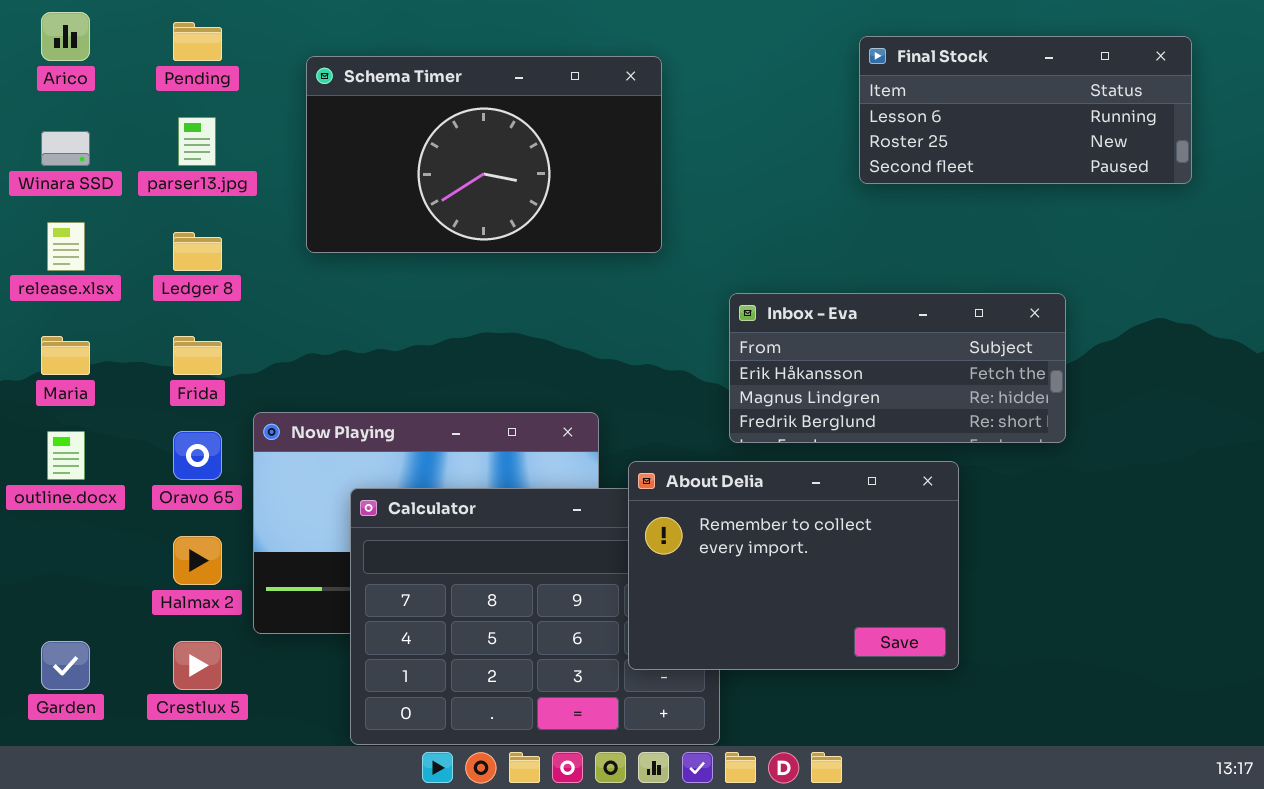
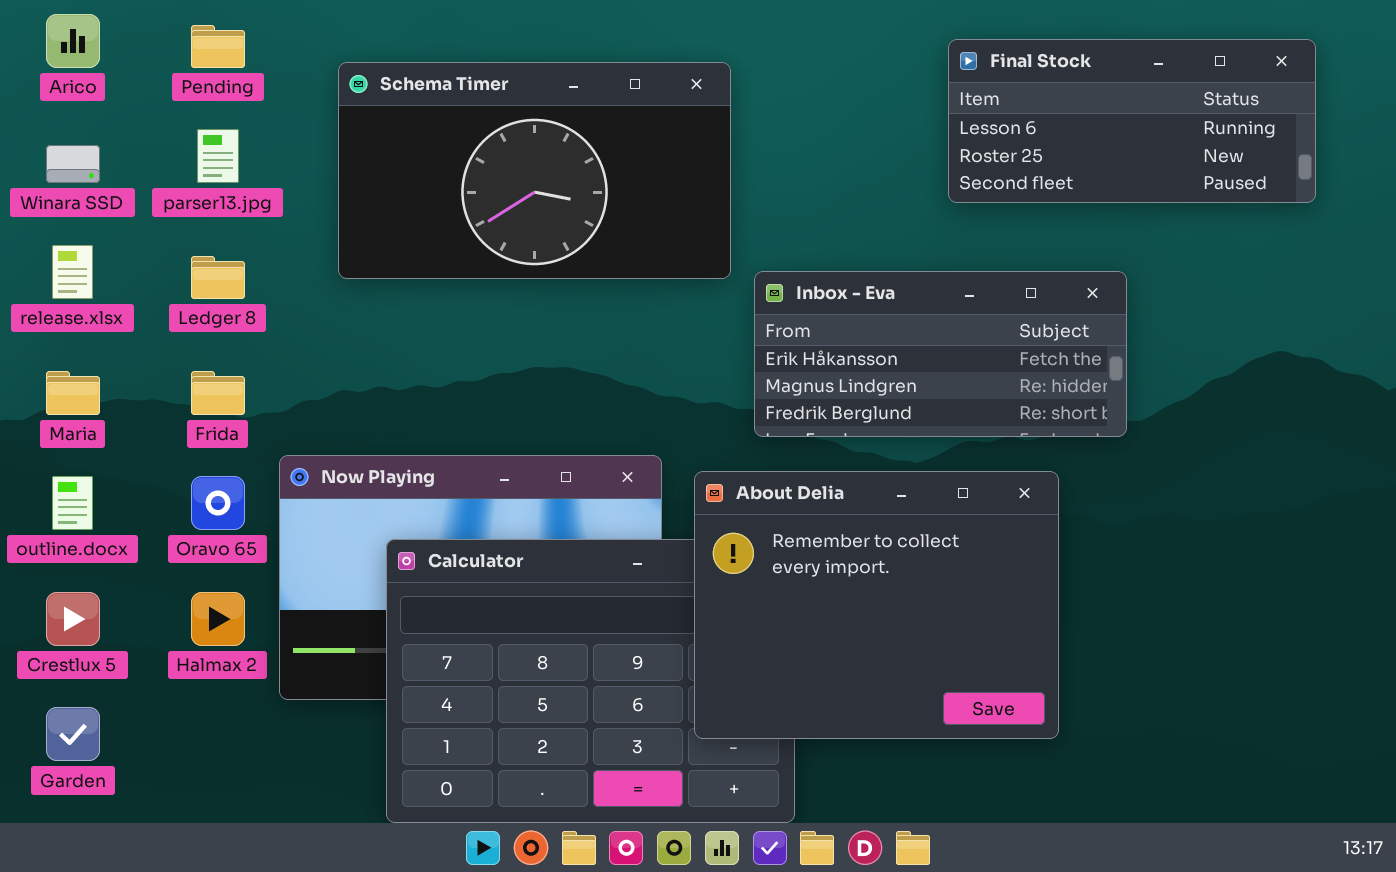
Inbox - Eva: [729,293,1066,443] -> [754,271,1127,437], moved
About Delia: [628,461,959,670] -> [694,471,1059,739], resized
Crestlux 5: [173,641,222,690] -> [46,592,100,646], moved

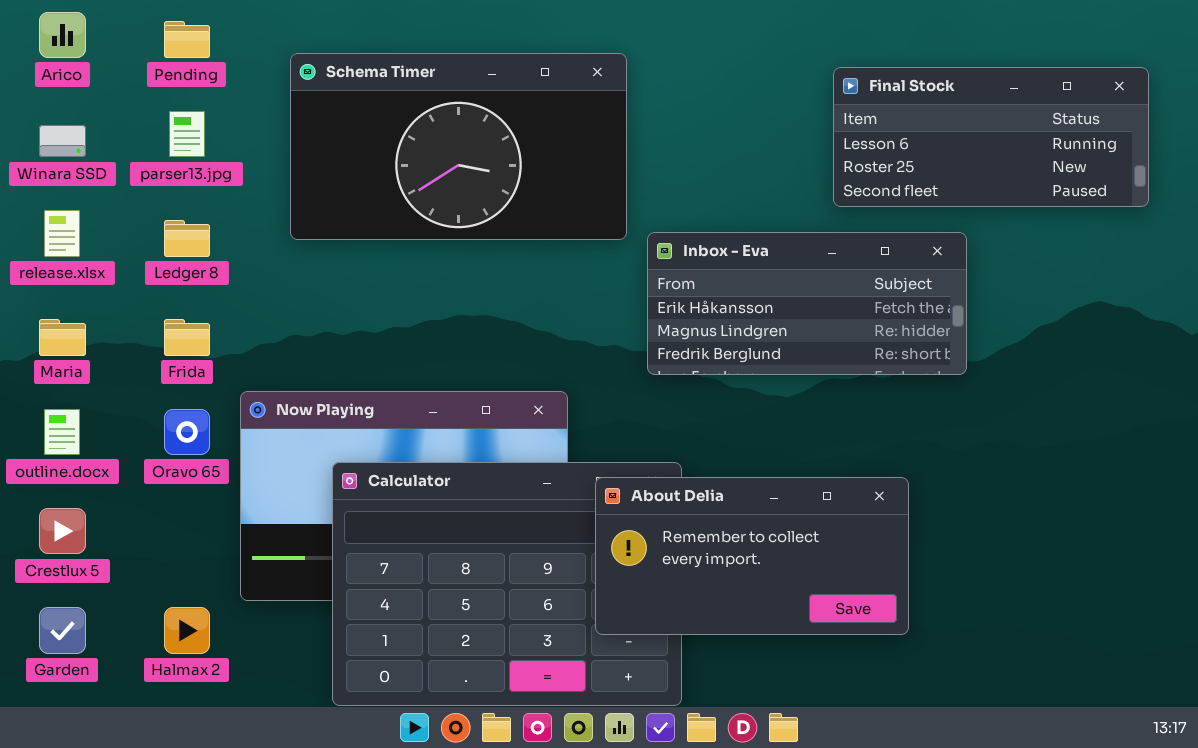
Final Stock: [948,39,1316,203] -> [833,67,1149,207], moved
About Delia: [694,471,1059,739] -> [595,477,909,635], resized
Halmax 2: [191,592,245,646] -> [164,607,210,654], moved

